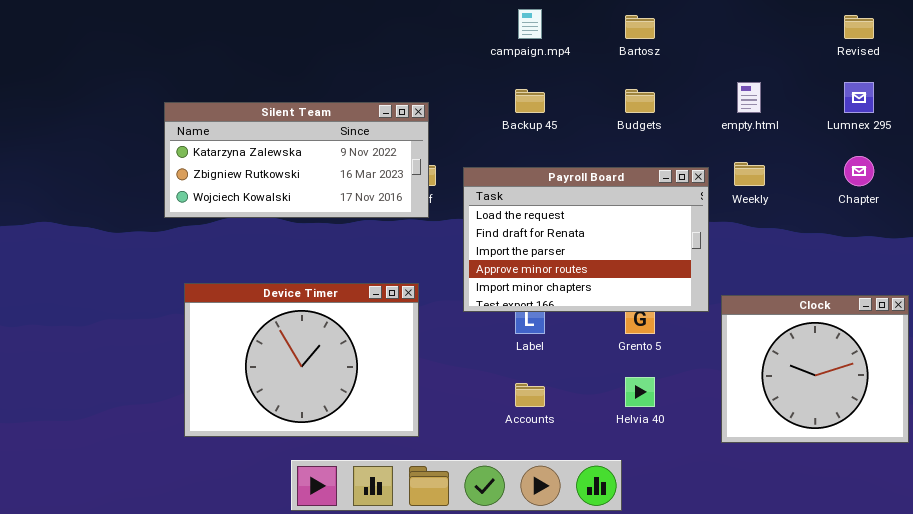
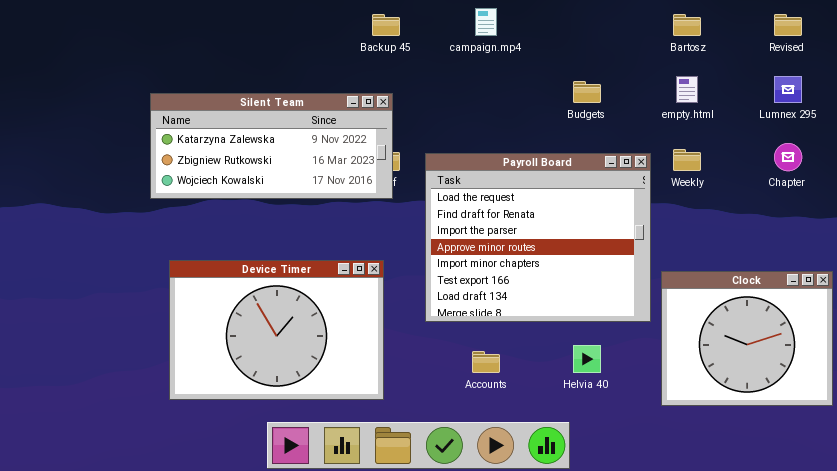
Bartosz: [625,15,655,39] -> [673,14,701,36], moved
Backup 45: [515,89,545,113] -> [372,14,400,36], moved
Payroll Board: [463,167,709,312] -> [425,153,651,322], resized

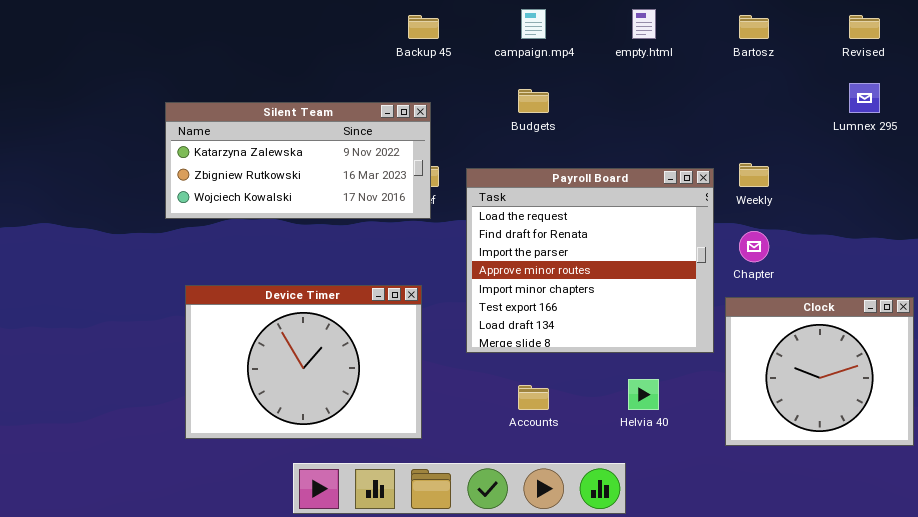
empty.html: [676,76,698,103] -> [632,9,656,39], moved
Budgets: [573,81,601,103] -> [518,89,549,113], moved
Chapter: [774,143,802,171] -> [739,231,769,262], moved

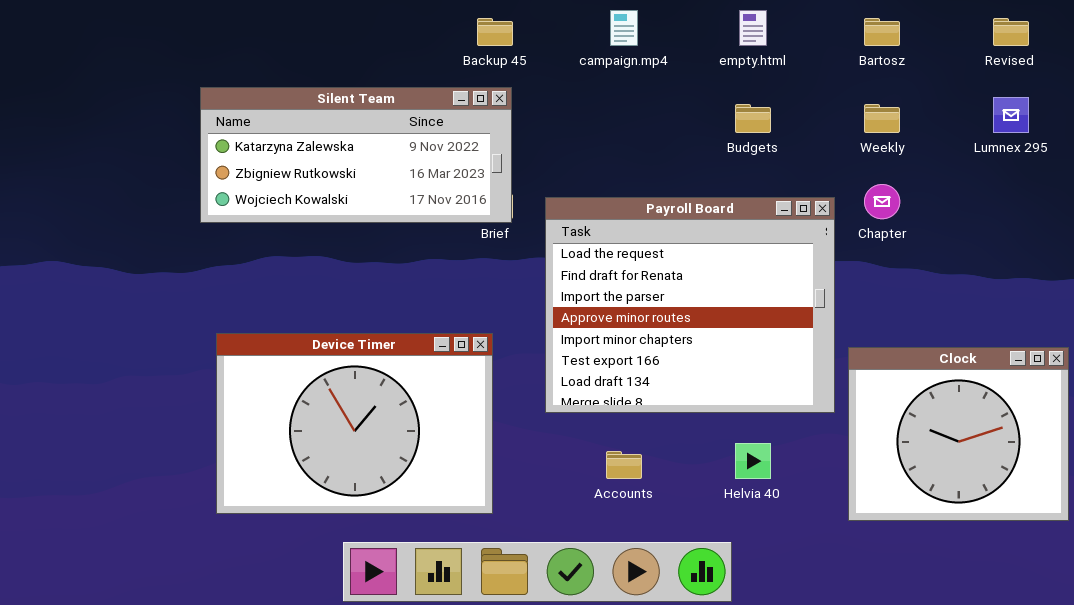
Budgets: [518,89,549,113] -> [735,104,771,133], moved
Silent Team: [165,102,431,219] -> [200,87,512,223], moved
Weekly: [739,163,769,187] -> [864,104,900,133], moved
Chapter: [739,231,769,262] -> [864,184,900,219], moved

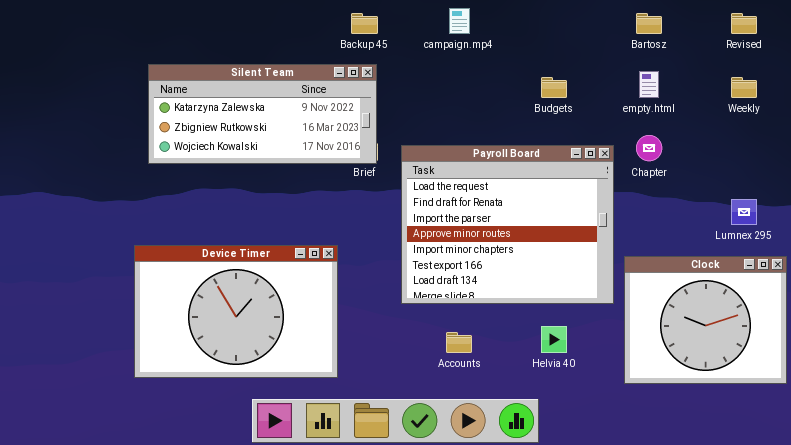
empty.html: [739,10,767,46] -> [639,71,659,98], moved
Lumnex 295: [993,97,1029,133] -> [731,199,757,225], moved
Weekly: [864,104,900,133] -> [731,77,757,98], moved
Device Timer: [216,333,493,514] -> [134,245,338,378], moved

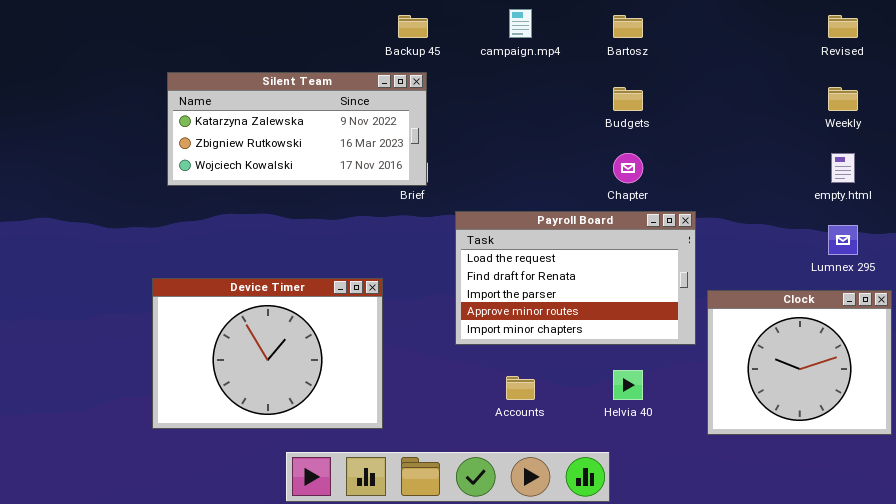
Bartosz: [636,13,662,34] -> [613,15,643,38], moved
empty.html: [639,71,659,98] -> [831,153,855,183], moved
Chapter: [636,135,662,161] -> [613,153,643,183], moved
Payroll Board: [401,145,614,304] -> [455,211,696,345], resized

